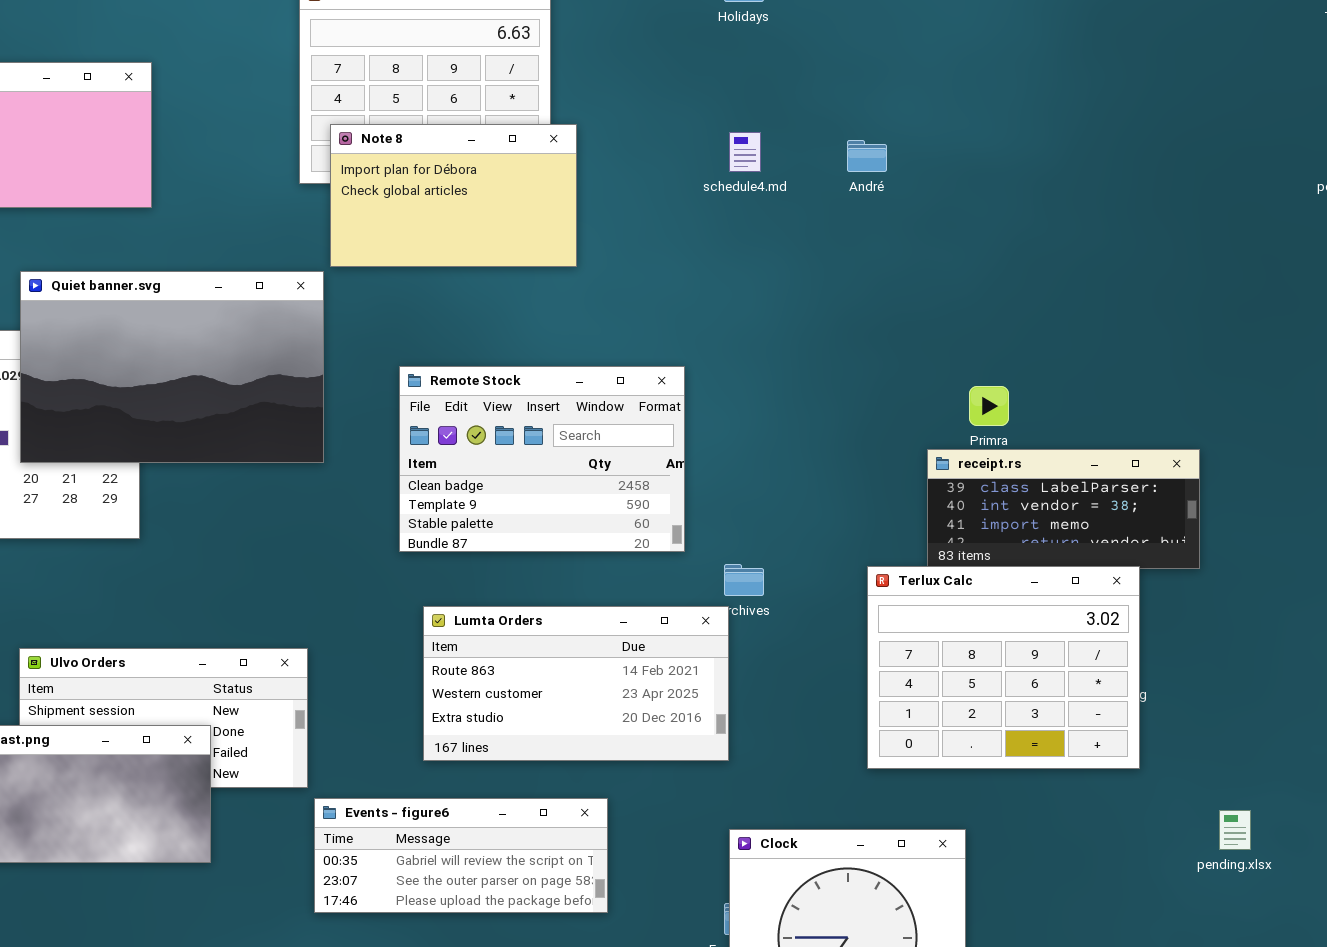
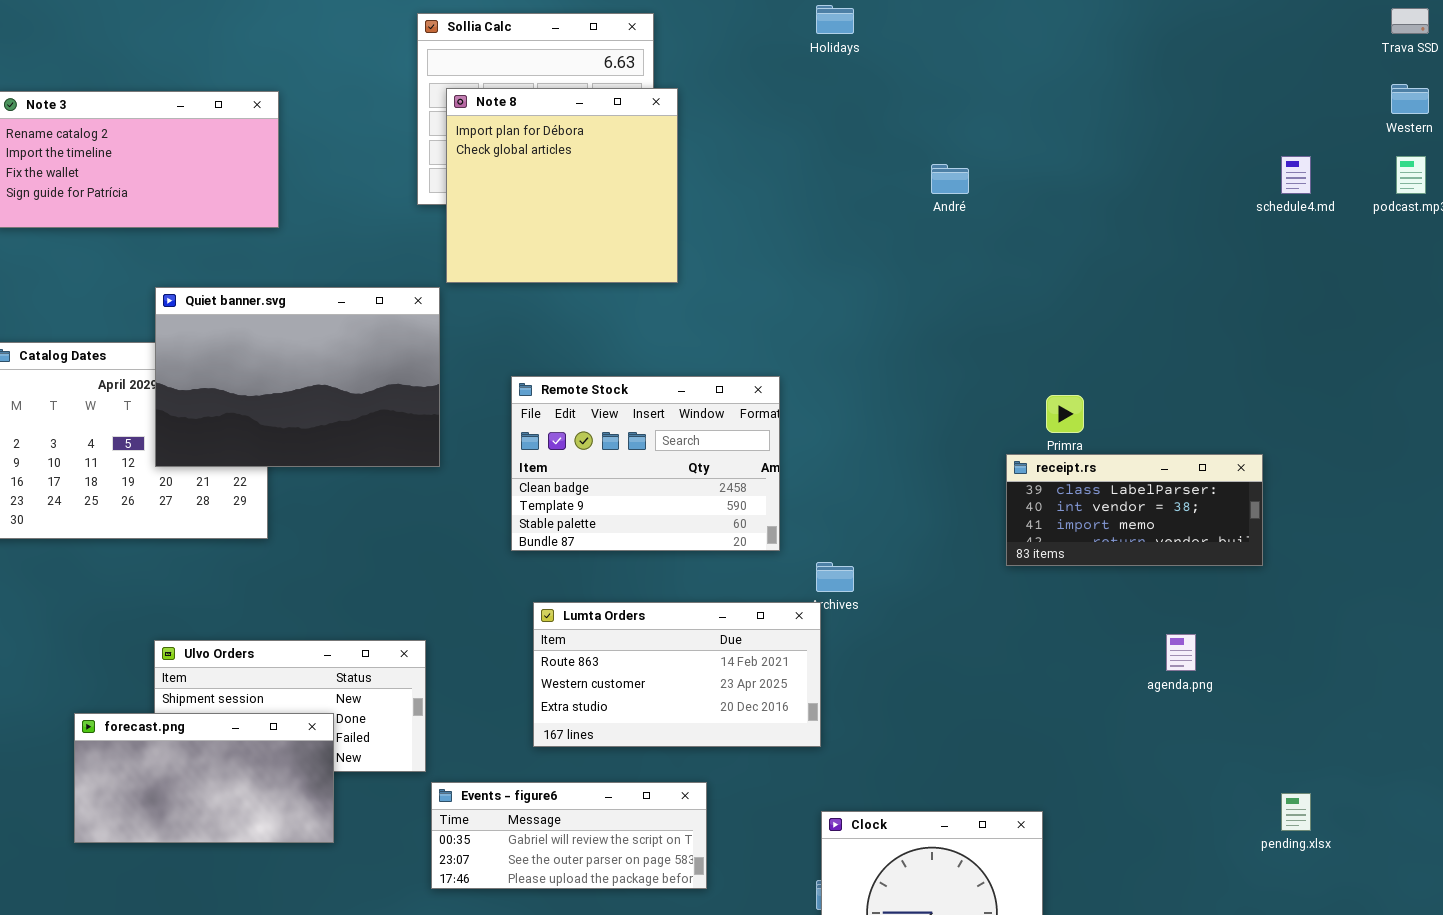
Note 8: [330,124,577,267] -> [446,88,678,283], resized
schedule4.md: [729,132,761,172] -> [1281,156,1311,194], moved
Terlux Calc: [867,566,1140,769] -> none, closed

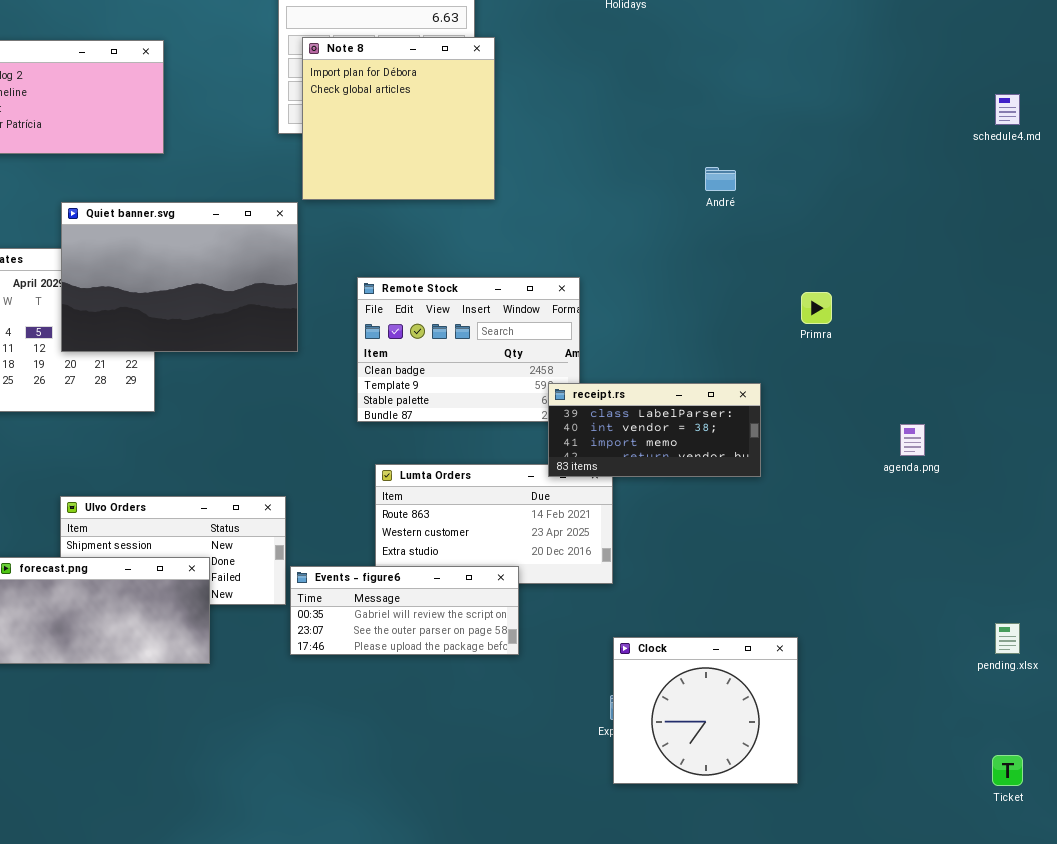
André: [931,164,969,194] -> [705,167,736,191], moved
receipt.rs: [1006,454,1263,566] -> [548,383,761,477], moved
agenda.png: [1166,634,1196,671] -> [900,424,925,456], moved
Events - figure6: [431,782,707,889] -> [290,566,519,655], moved

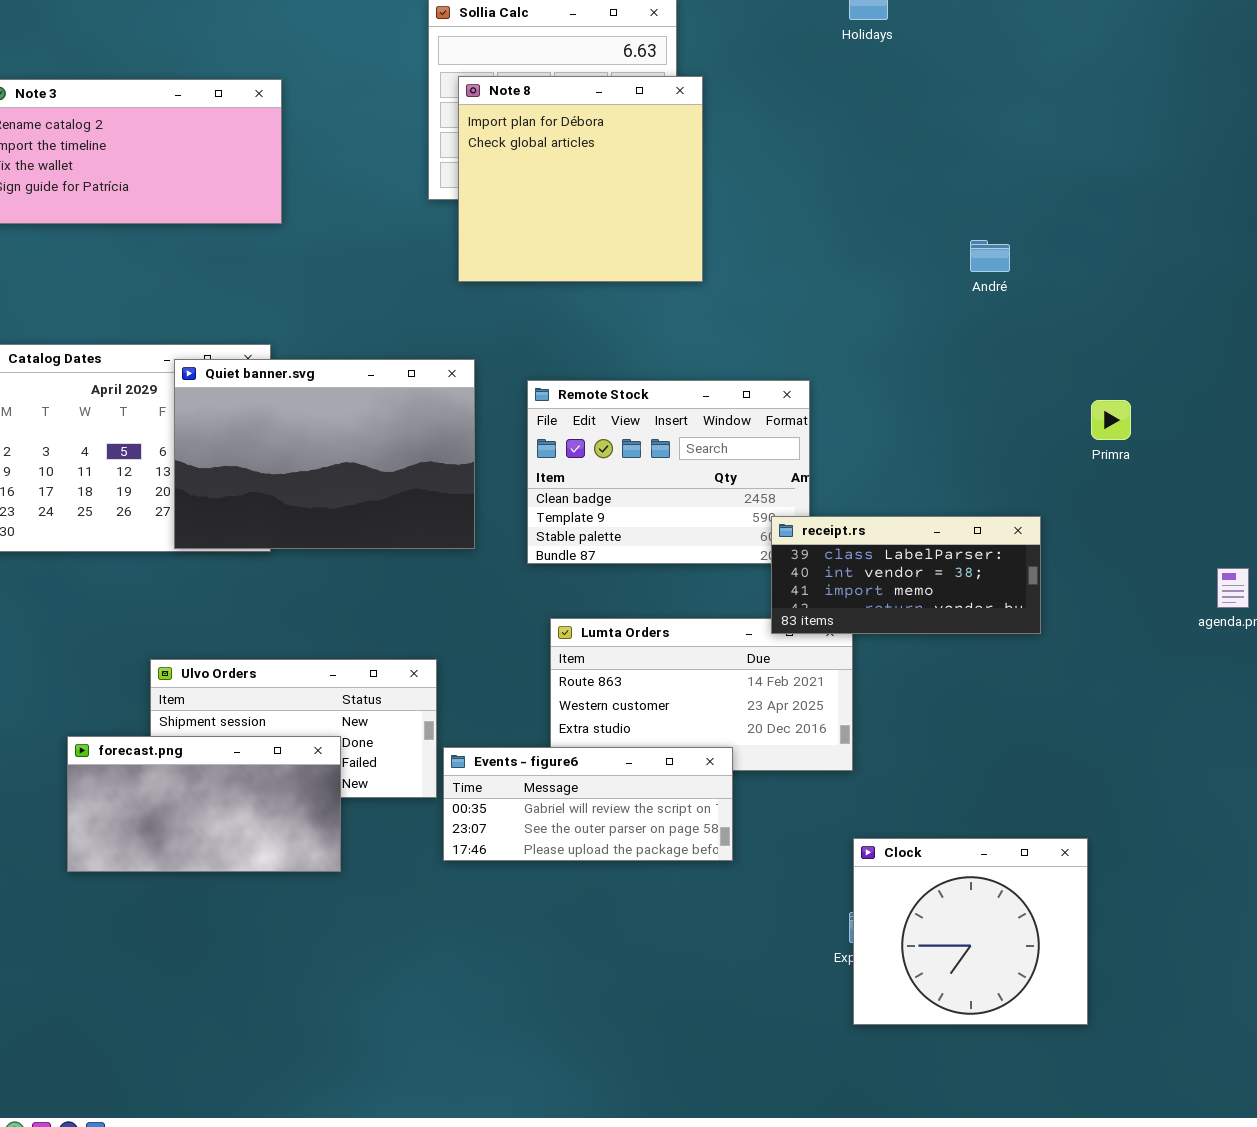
Quiet banner.svg: [61,202,298,352] -> [174,359,475,549], moved

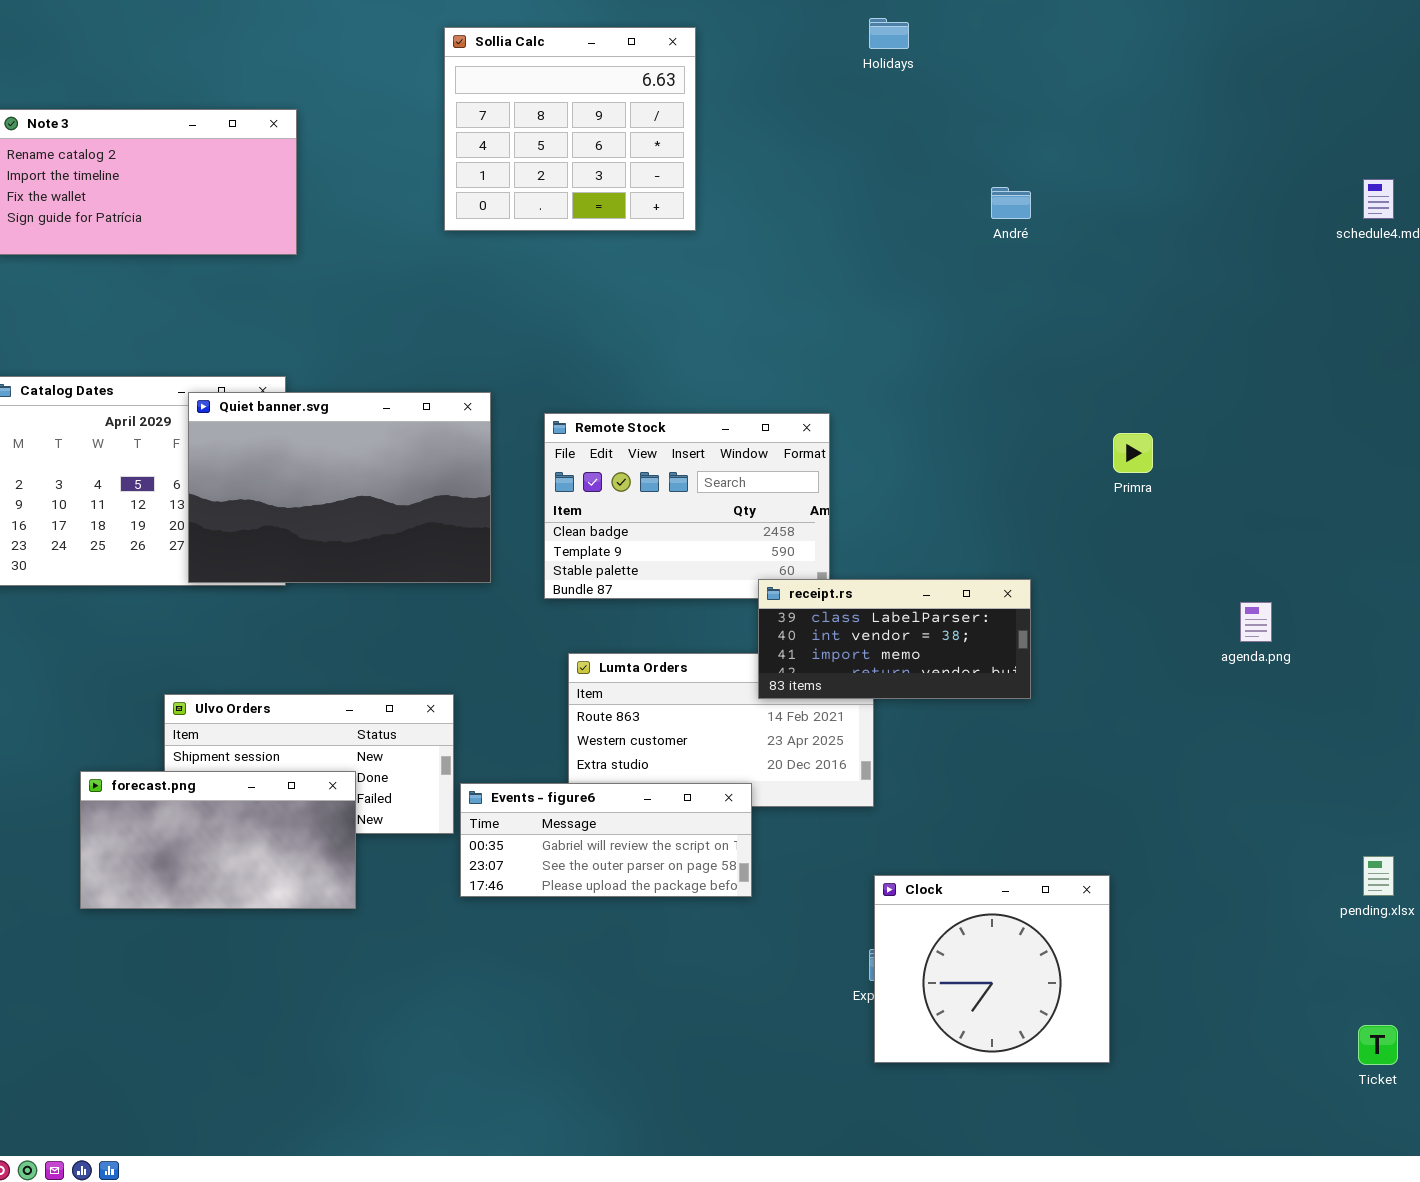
Note 8: [458,76,703,282] -> none, closed
André: [970,240,1010,272] -> [991,187,1031,219], moved
receipt.rs: [771,516,1041,634] -> [758,579,1031,699], moved

